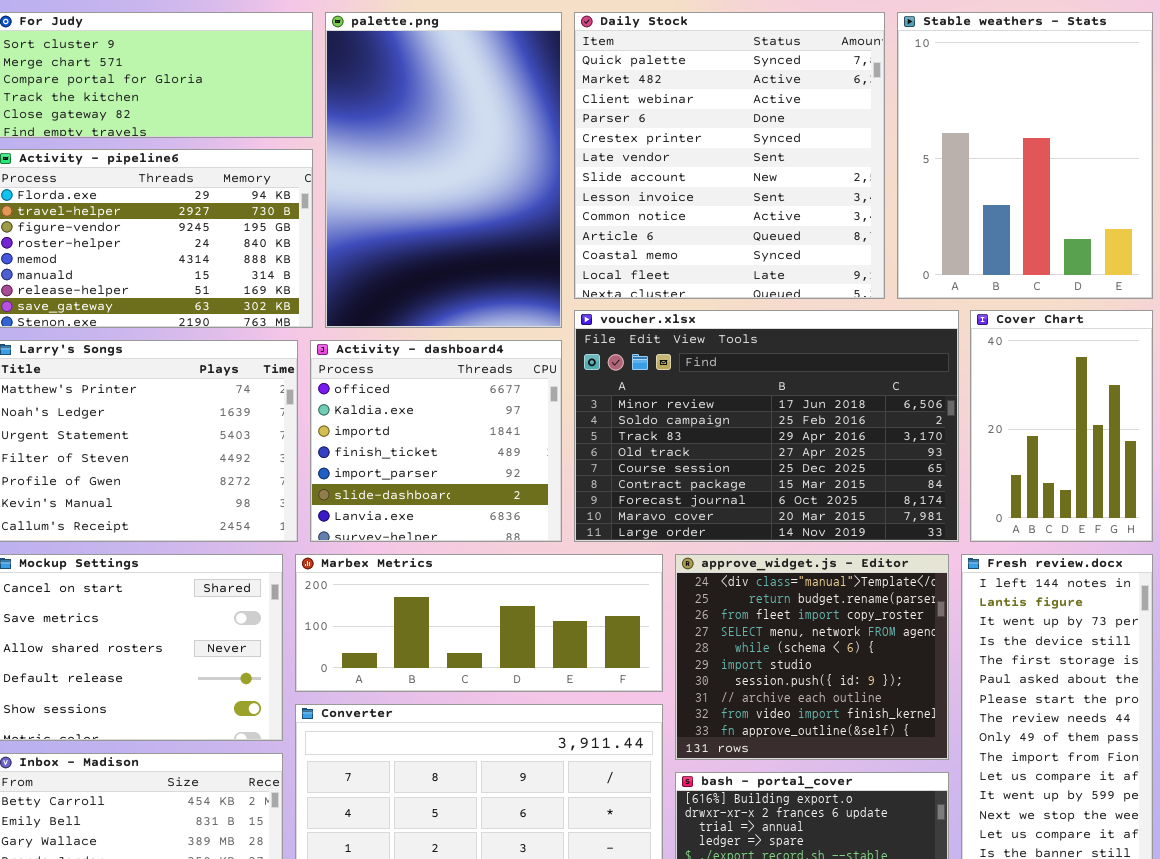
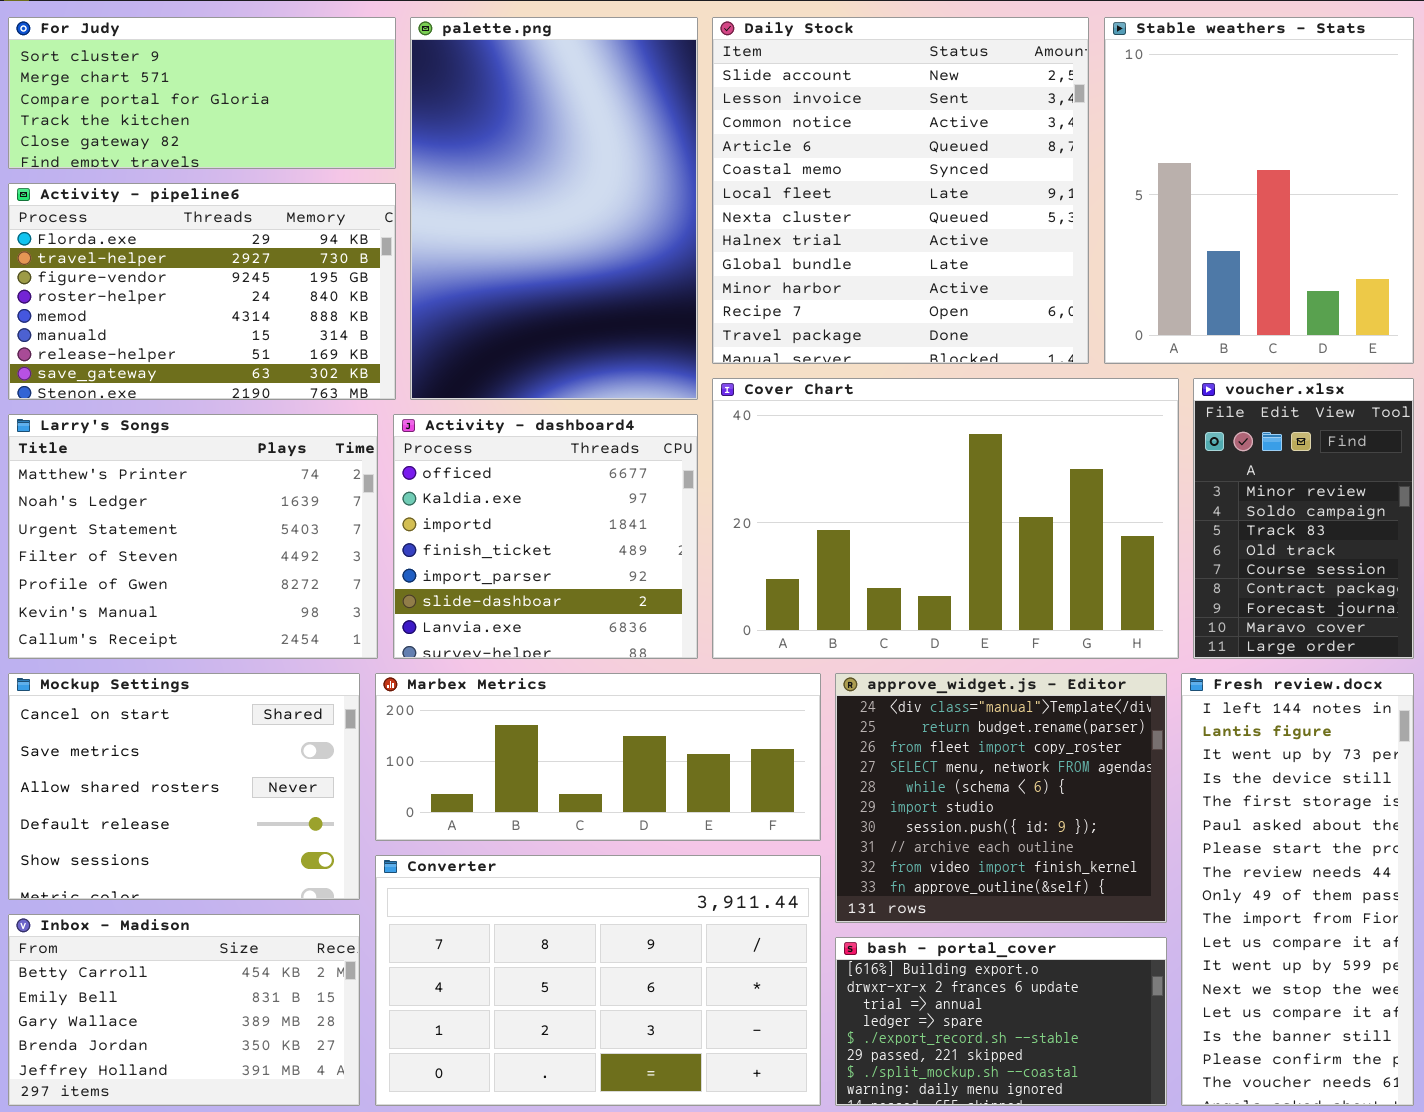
Daily Stock: [574,12,885,299] -> [712,17,1089,364], scrolled down 6 rows
voucher.xlsx: [574,310,959,542] -> [1193,378,1414,659], moved, resized
Cover Chart: [970,310,1153,542] -> [712,378,1179,659], moved, resized

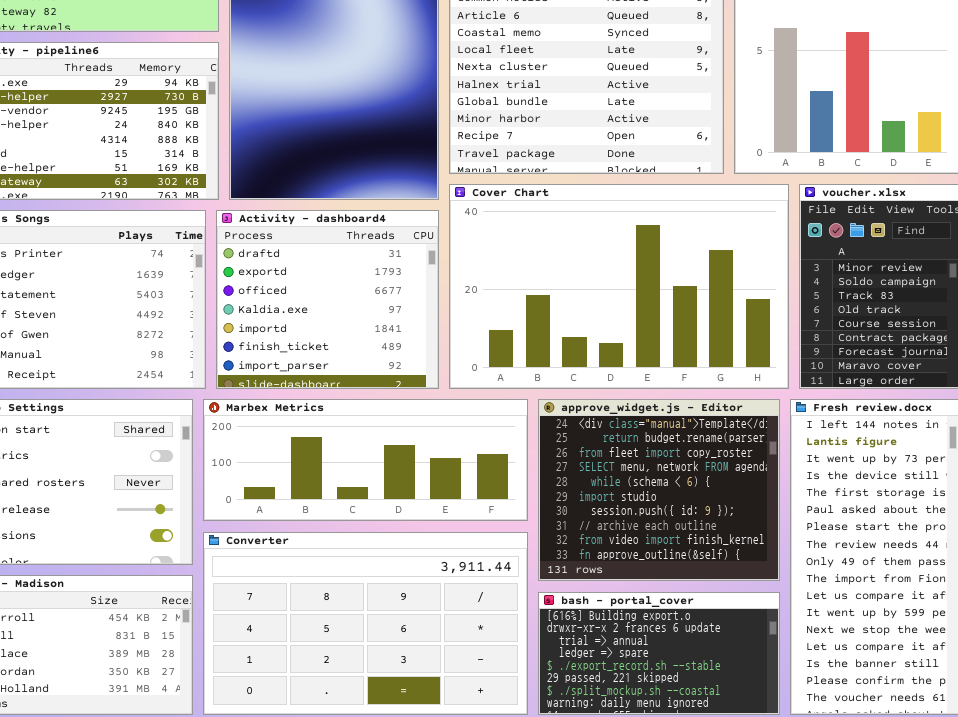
Activity - dashboard4: [393,414,698,659] -> [216,210,439,389], scrolled up 2 rows

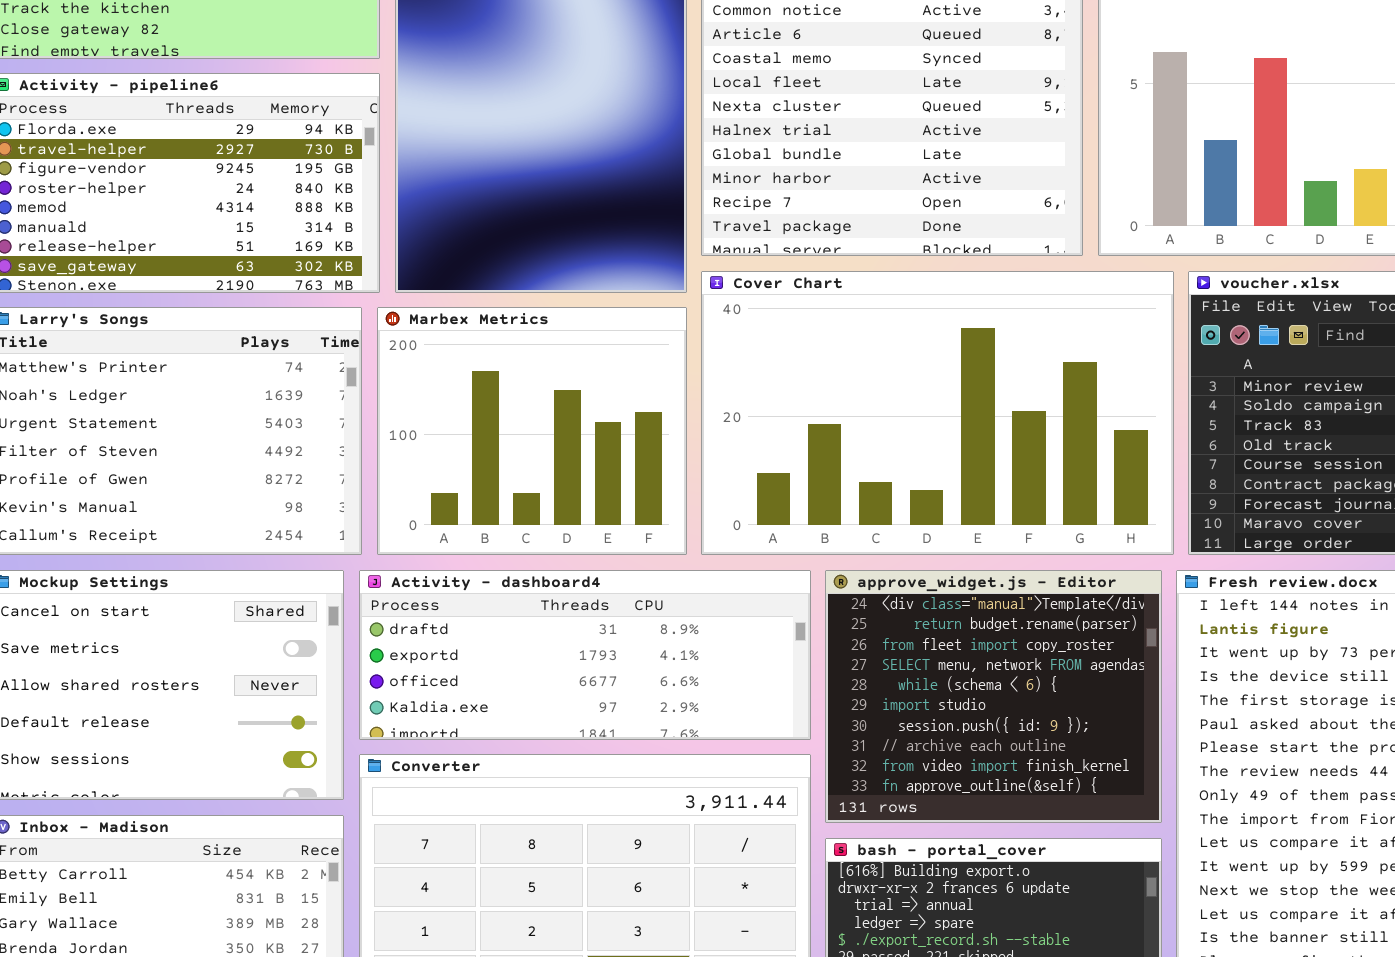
Activity - dashboard4: [216,210,439,389] -> [359,570,811,740], moved, resized
Marbex Metrics: [203,399,528,521] -> [377,307,687,555], moved, resized

